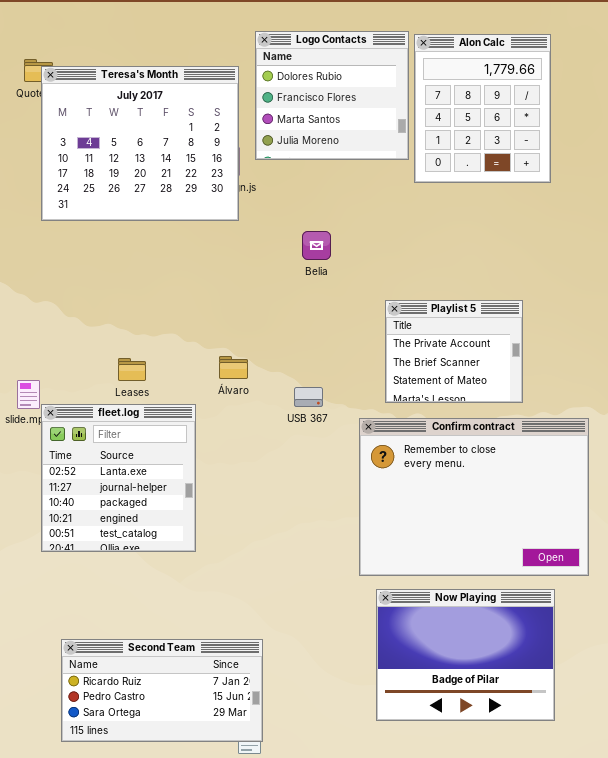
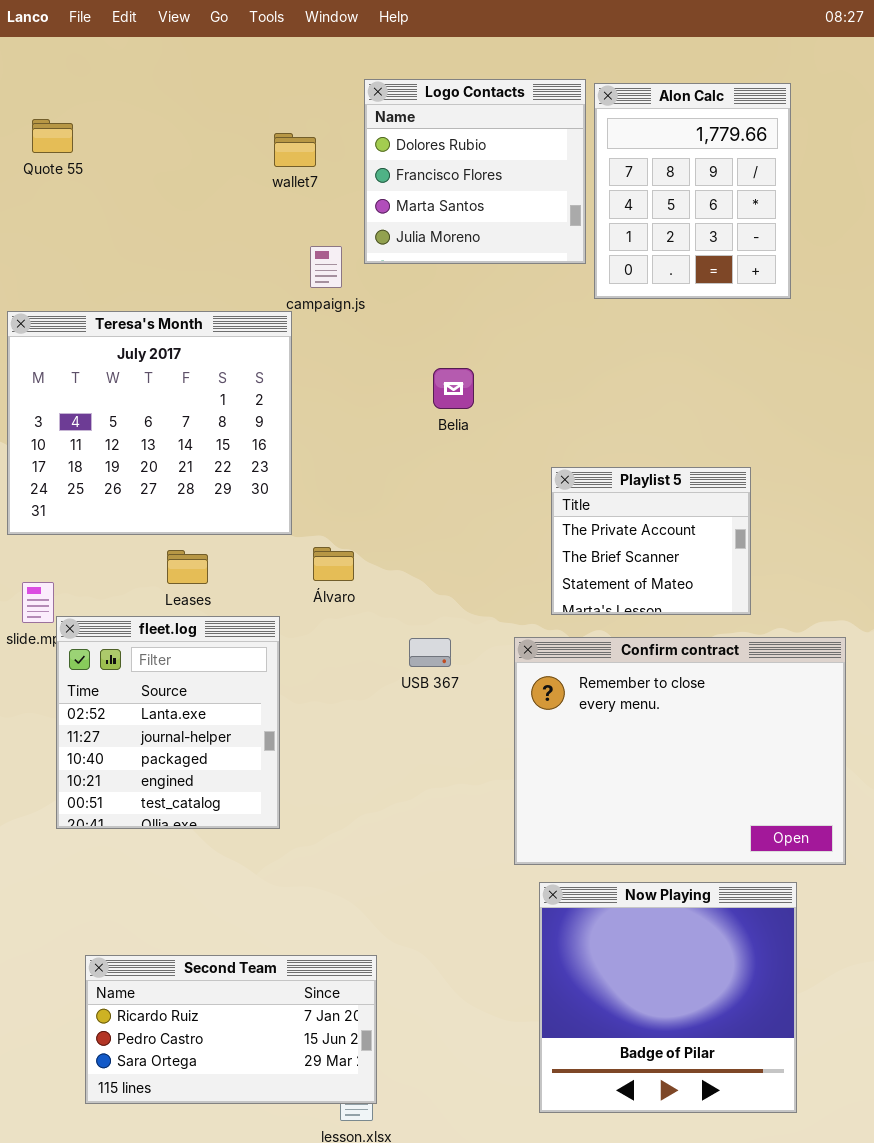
Teresa's Month: [41,66,239,221] -> [7,311,292,535], moved
USB 367: [294,387,323,407] -> [409,638,451,667], moved
Now Playing: [376,589,555,721] -> [539,882,797,1113], resized

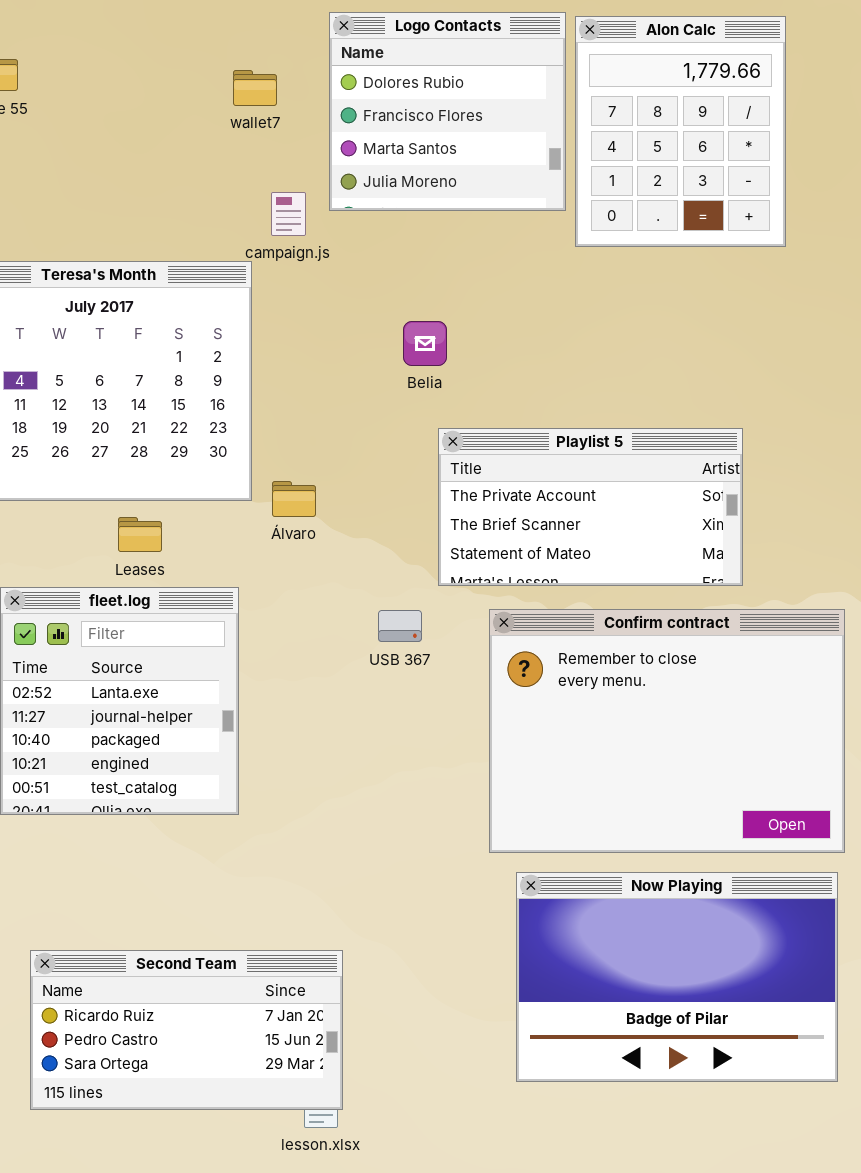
Playlist 5: [551,467,751,615] -> [438,428,743,586], resized
Álvaro: [313,547,354,581] -> [272,481,316,517], moved
Now Playing: [539,882,797,1113] -> [516,872,838,1082], resized

